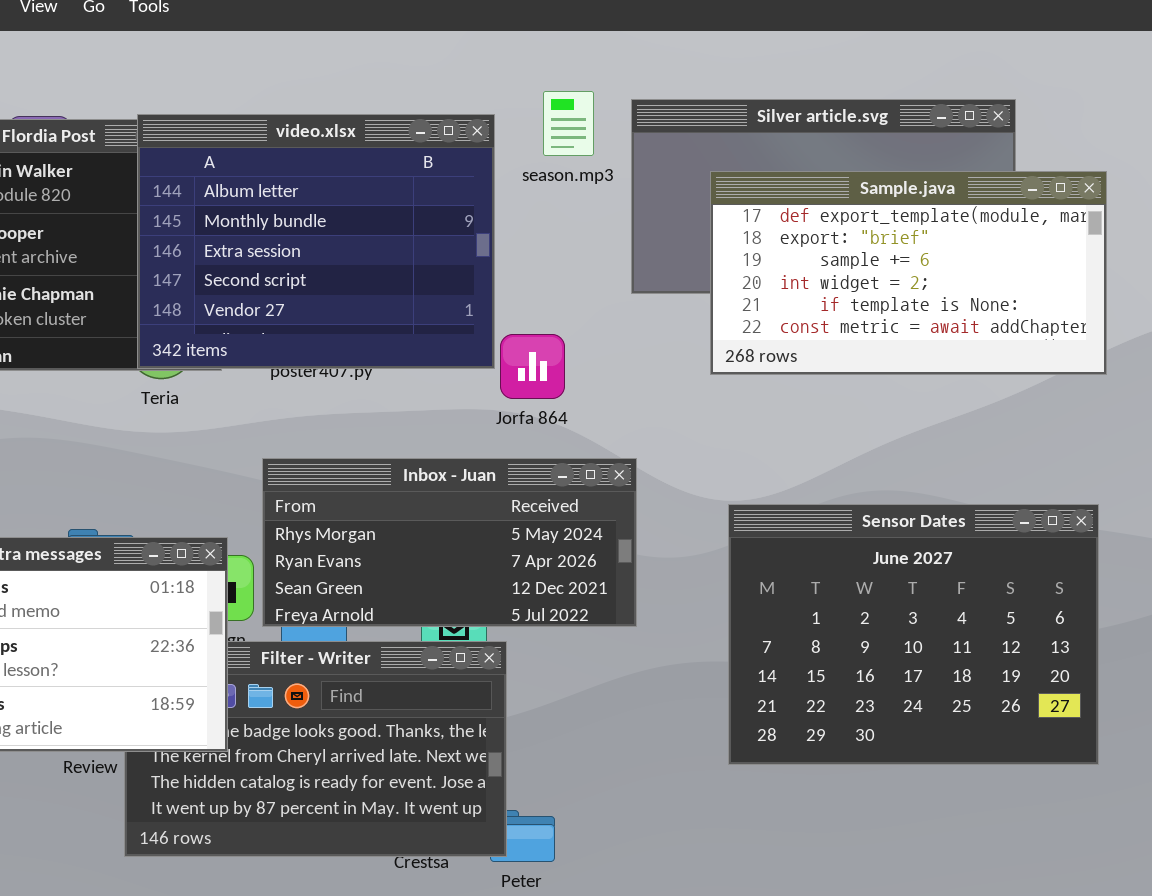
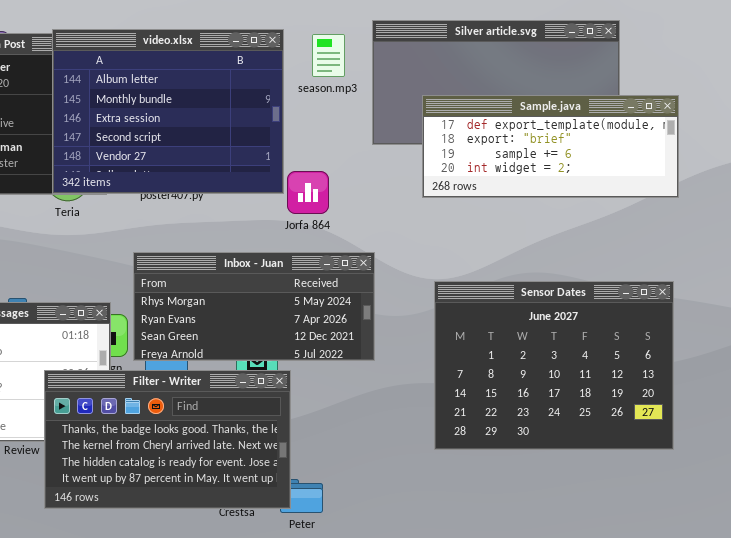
season.mp3: [543,91,594,156] -> [312,34,345,77], moved
Sample.java: [710,171,1107,375] -> [422,95,679,198], resized
Filter - Writer: [124,641,507,857] -> [44,370,291,509], raised

